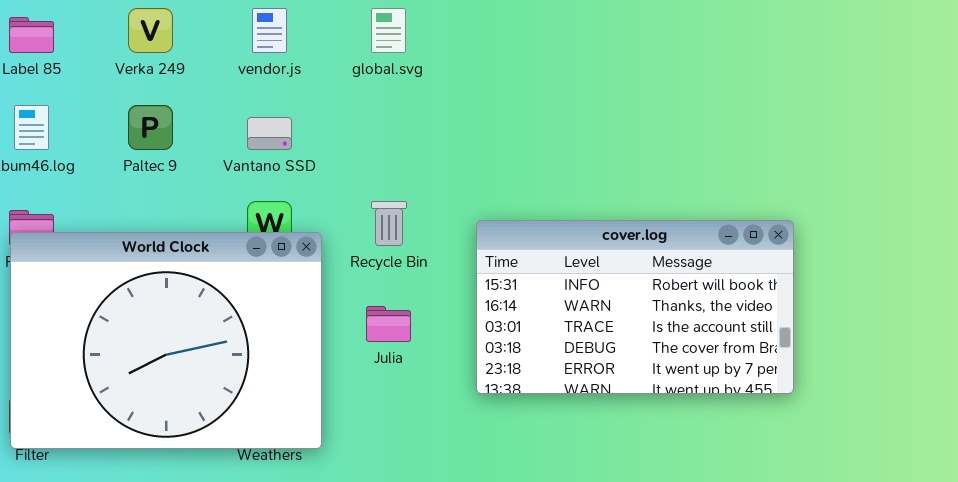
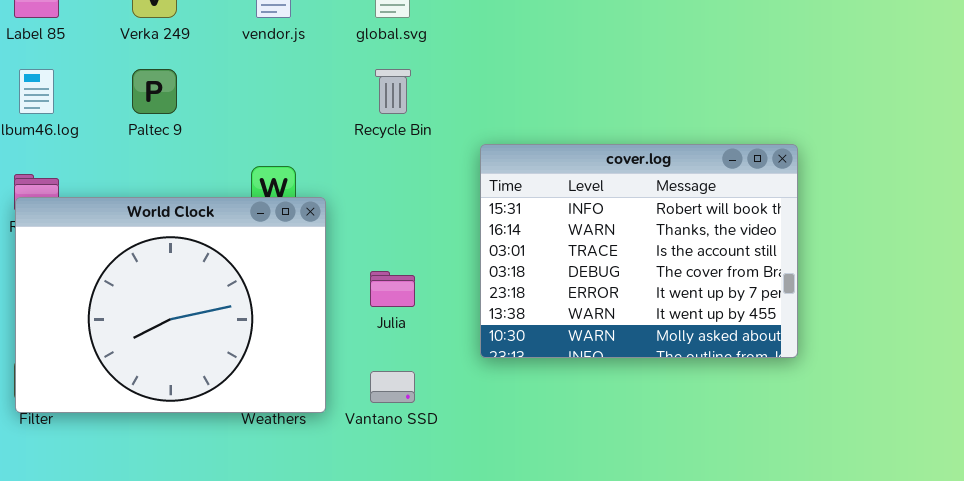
Vantano SSD: [247,117,292,150] -> [370,371,415,403], moved
Recycle Bin: [371,201,407,246] -> [375,69,411,114], moved
cover.log: [476,220,794,394] -> [480,144,798,358], resized

